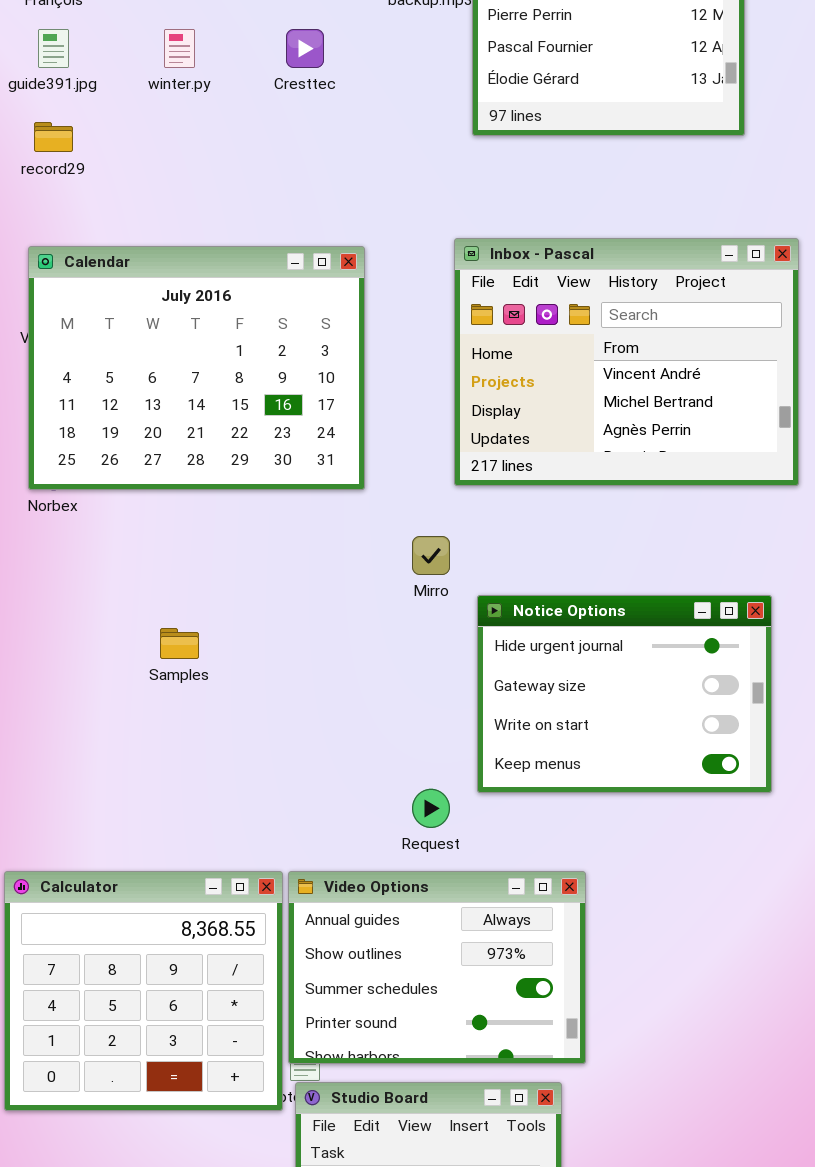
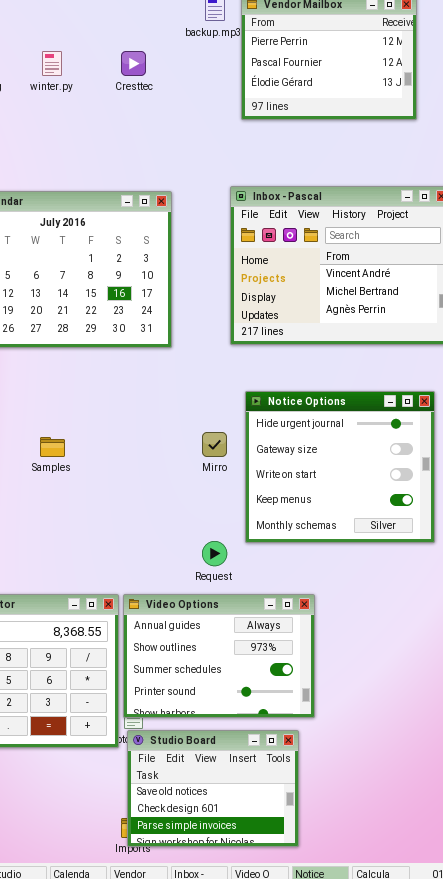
Mirro: [412,536,450,575] -> [202,432,227,457], moved
Notice Options: [477,595,772,793] -> [245,391,435,543], resized

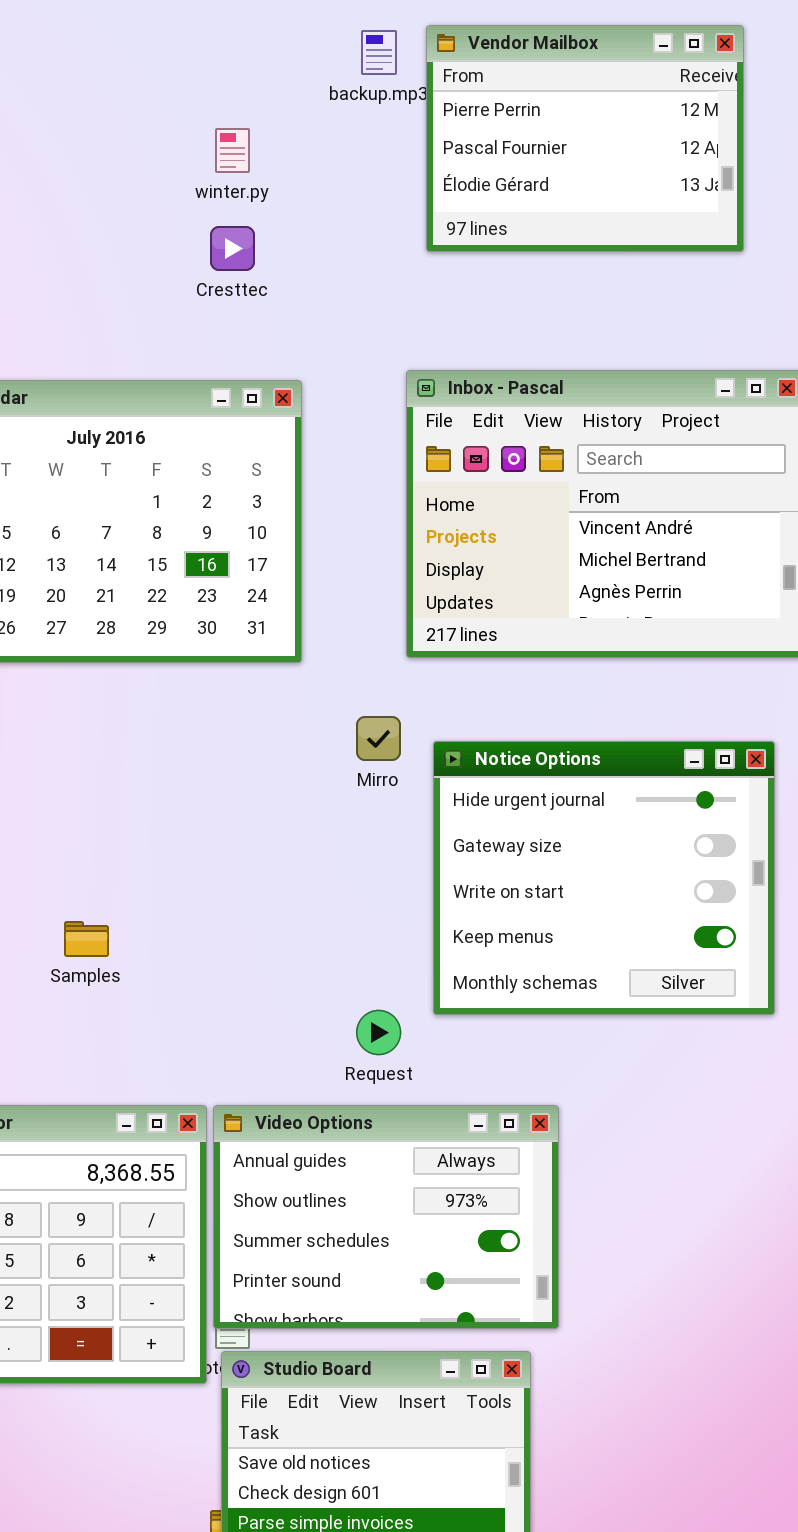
winter.py: [42,51,62,76] -> [215,128,250,173], moved
Cresttec: [121,51,146,76] -> [210,226,255,271], moved
Mirro: [202,432,227,457] -> [356,716,401,761], moved
Samples: [40,437,65,457] -> [64,921,109,957], moved

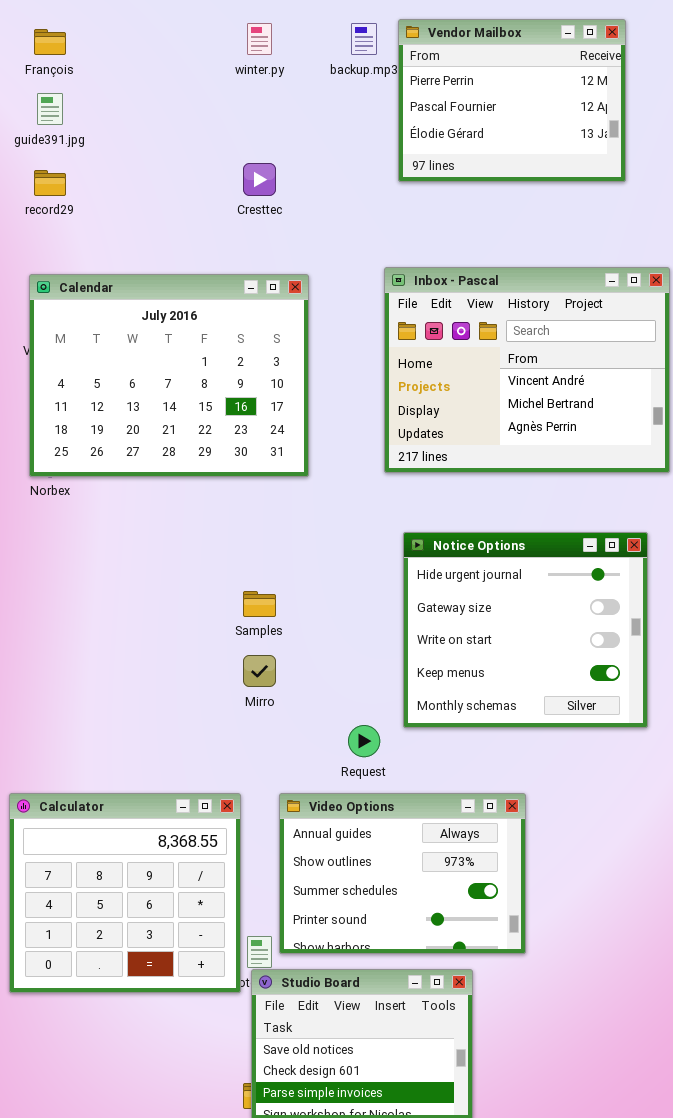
winter.py: [215,128,250,173] -> [247,23,272,55], moved
Mirro: [356,716,401,761] -> [243,655,276,687], moved
Samples: [64,921,109,957] -> [243,591,276,617], moved
Video Options: [213,1105,559,1329] -> [279,793,526,954], moved

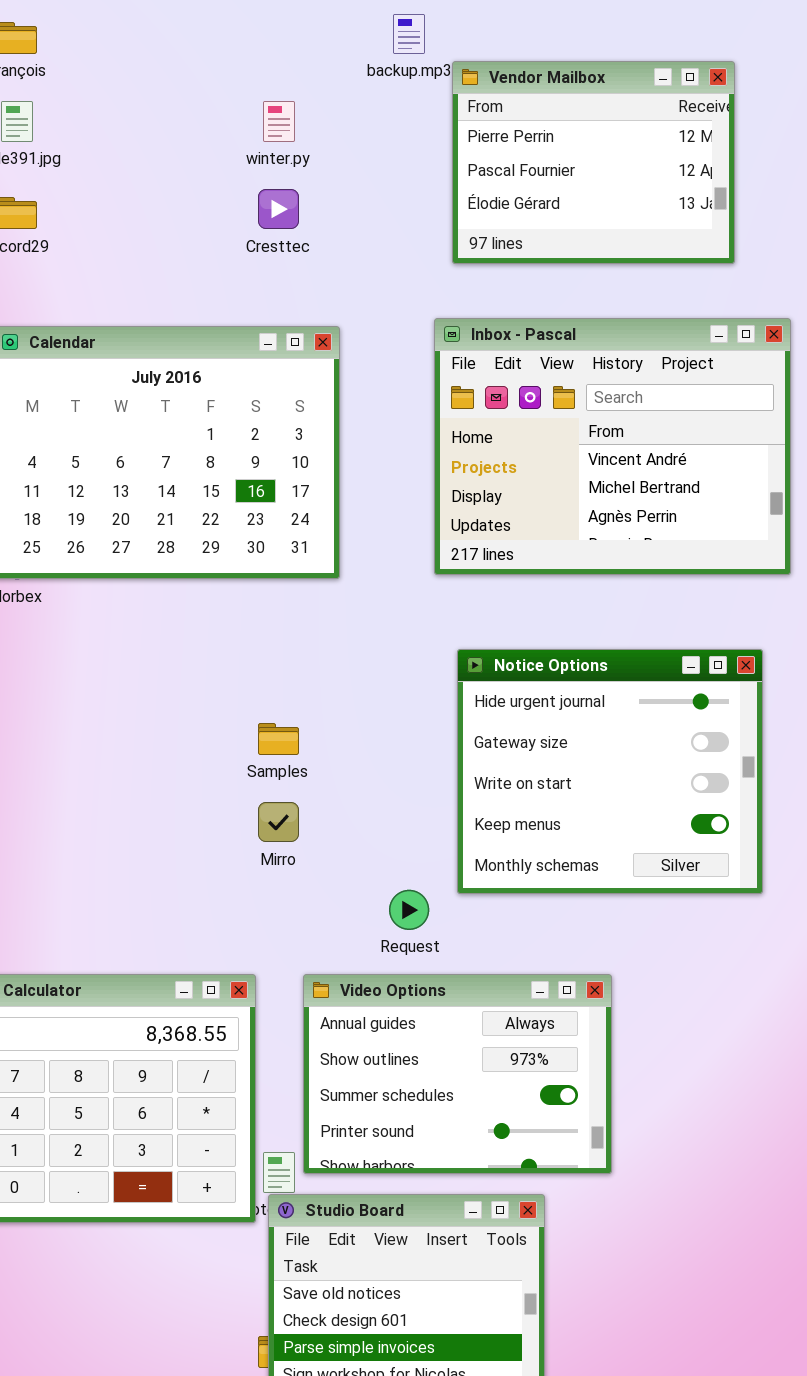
Vendor Mailbox: [398,19,626,182] -> [452,61,735,264], moved
winter.py: [247,23,272,55] -> [263,101,295,142], moved

